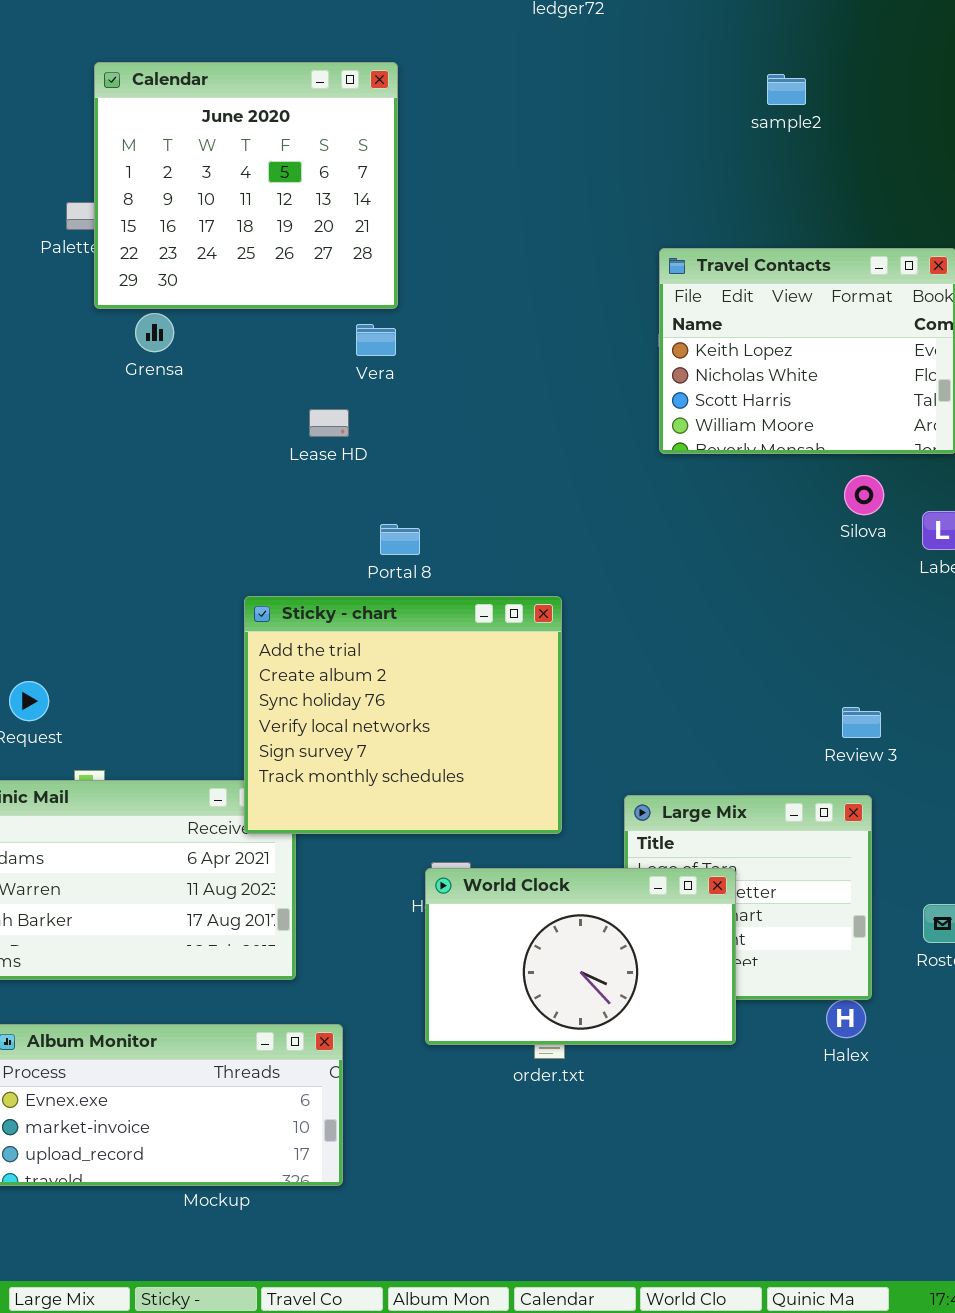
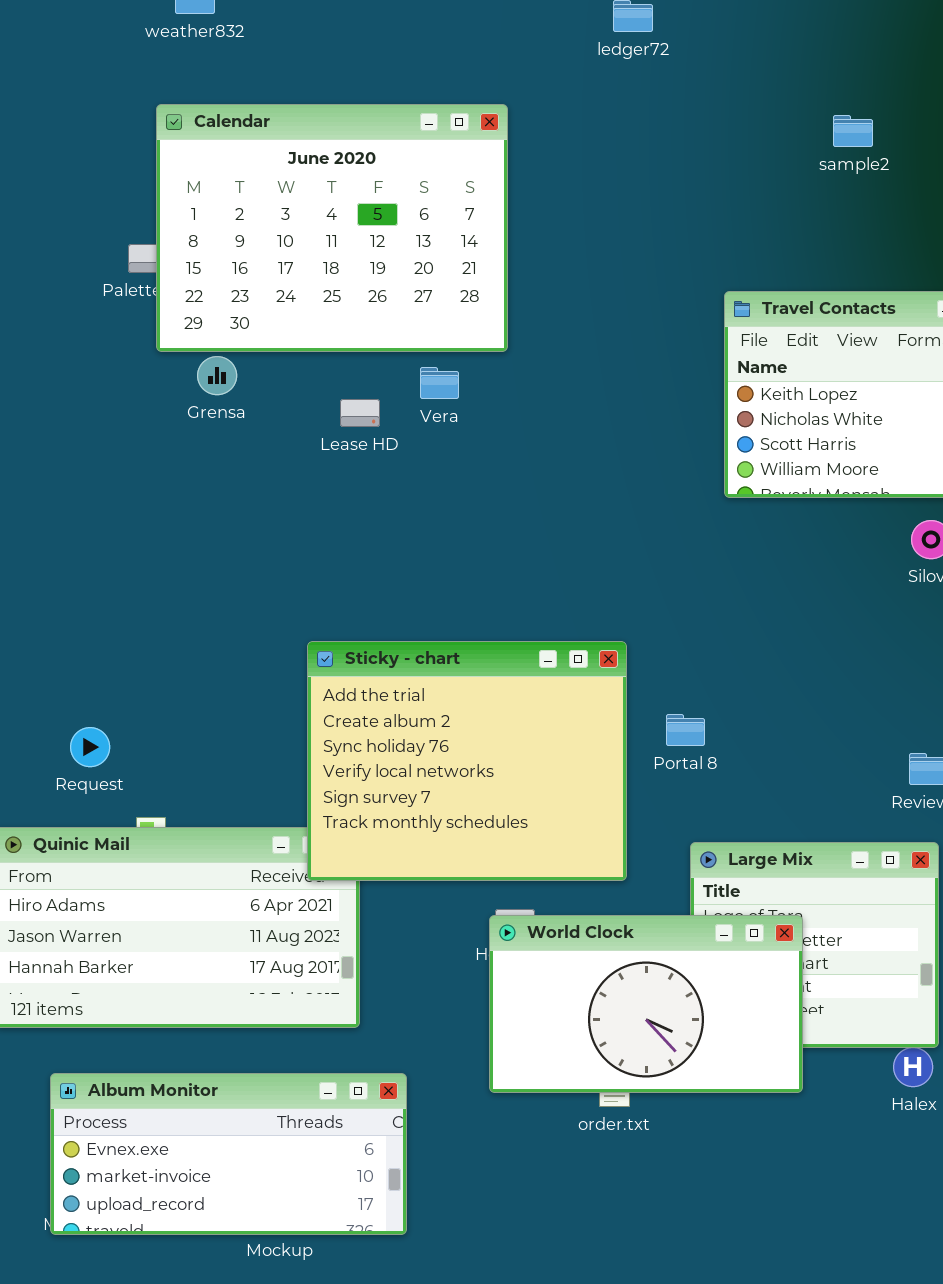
Calendar: [94,62,398,309] -> [156,104,508,352], resized
Lease HD: [309,409,349,437] -> [340,399,380,427], moved
Portal 8: [380,524,420,555] -> [666,714,705,746], moved

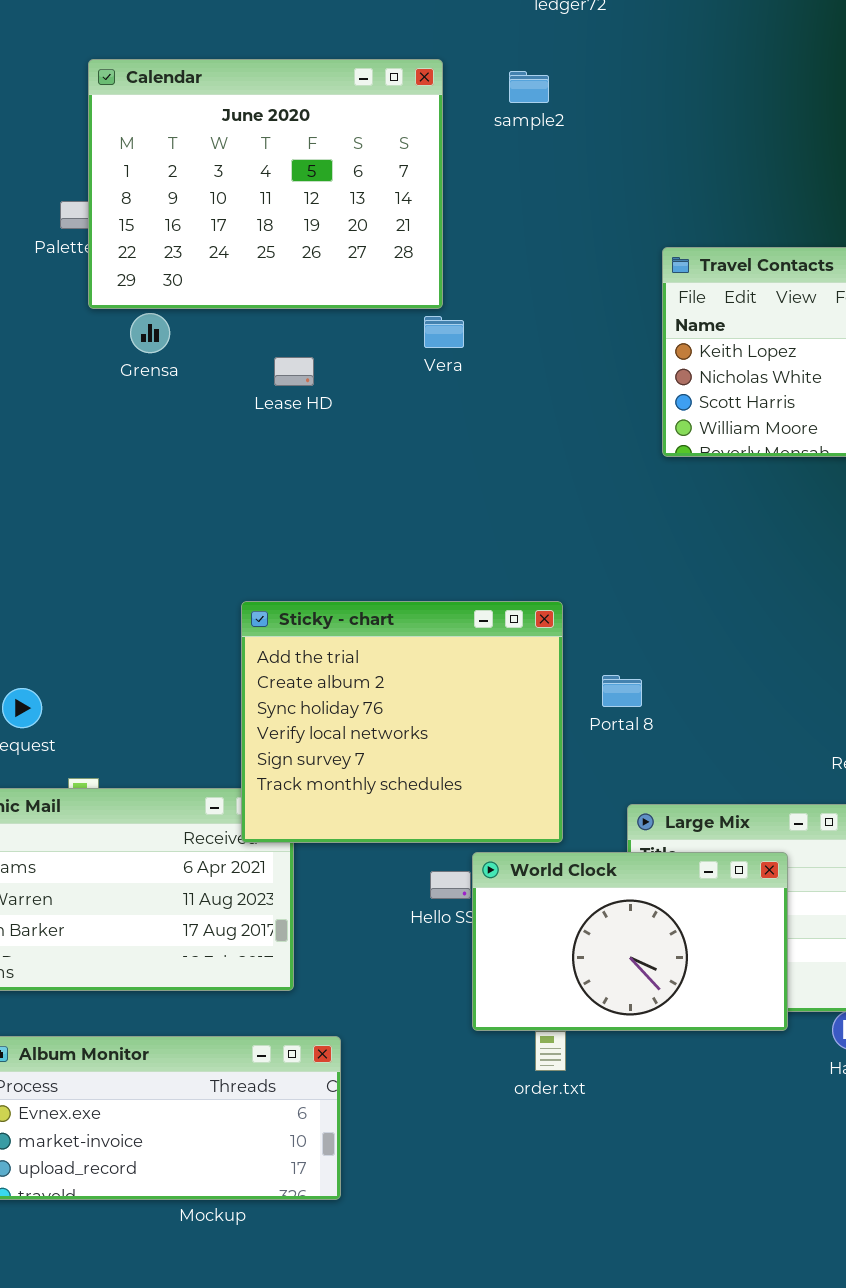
sample2: [833,115,873,147] -> [509,71,549,103], moved
Vera: [420,367,459,399] -> [424,316,464,348], moved
World Clock: [489,915,803,1093] -> [472,852,788,1031], moved

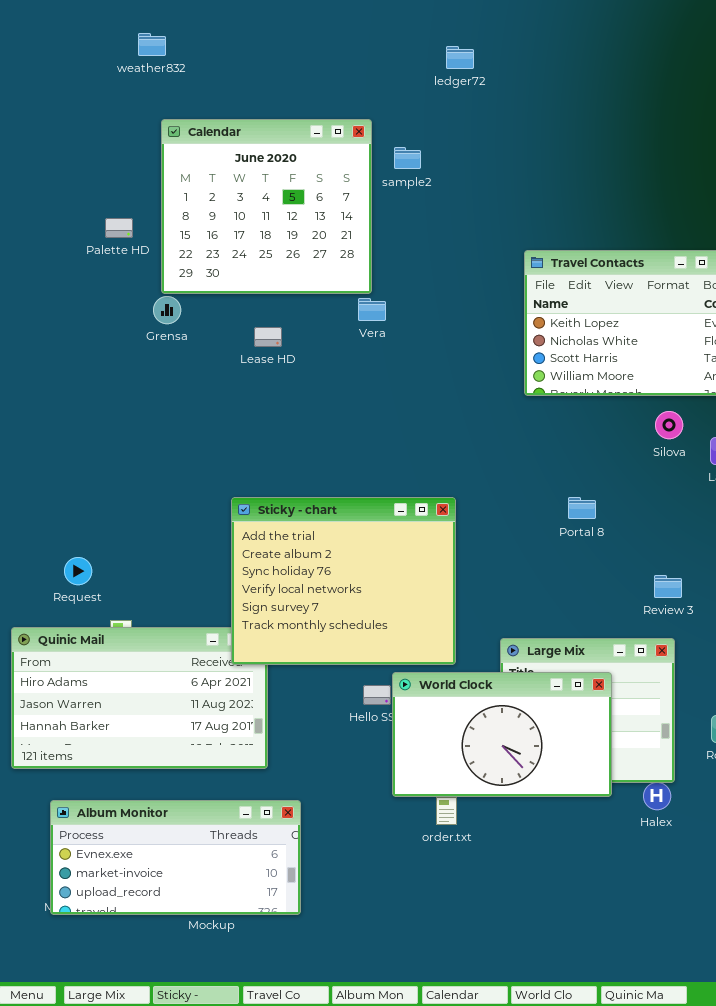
Calendar: [88,59,443,309] -> [161,119,372,294], resized
sample2: [509,71,549,103] -> [394,147,421,169], moved
Portal 8: [602,675,642,707] -> [568,497,596,519], moved

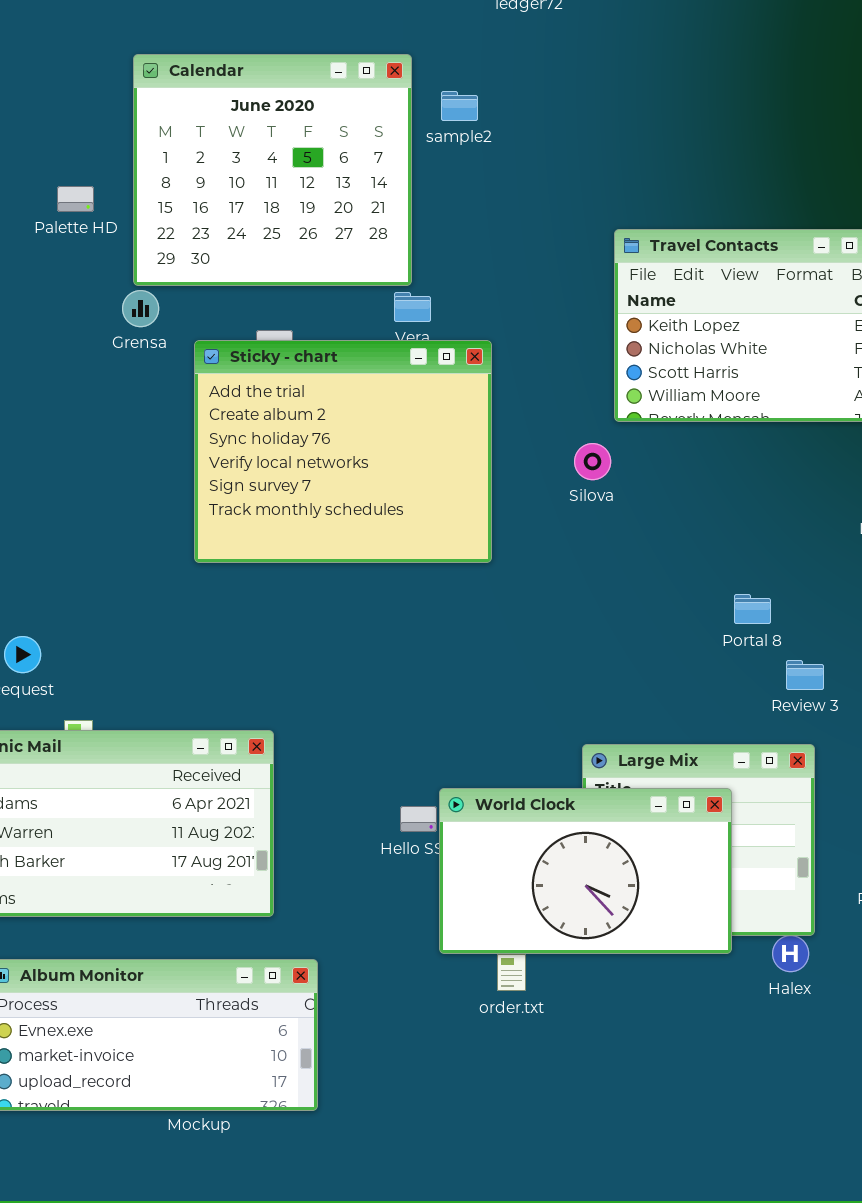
Silova: [655,411,683,439] -> [574,443,611,480], moved
Sticky - chart: [231,497,456,665] -> [194,340,492,563], moved
Portal 8: [568,497,596,519] -> [734,594,771,624], moved

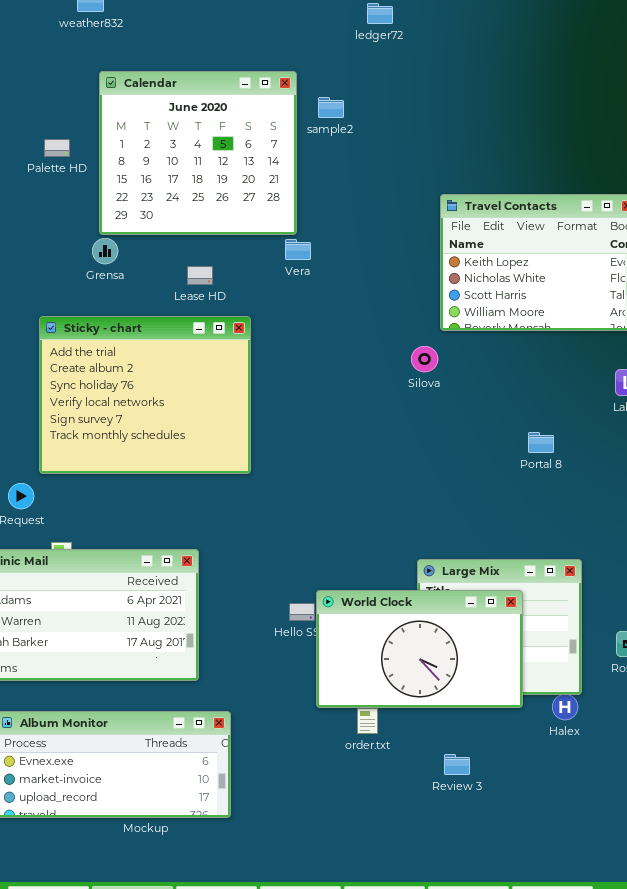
Palette HD: [57,186,94,212] -> [44,139,70,157], moved
Sticky - chart: [194,340,492,563] -> [39,316,251,474], moved
Portal 8: [734,594,771,624] -> [528,432,554,453], moved
Review 3: [786,660,824,690] -> [444,754,470,775], moved

